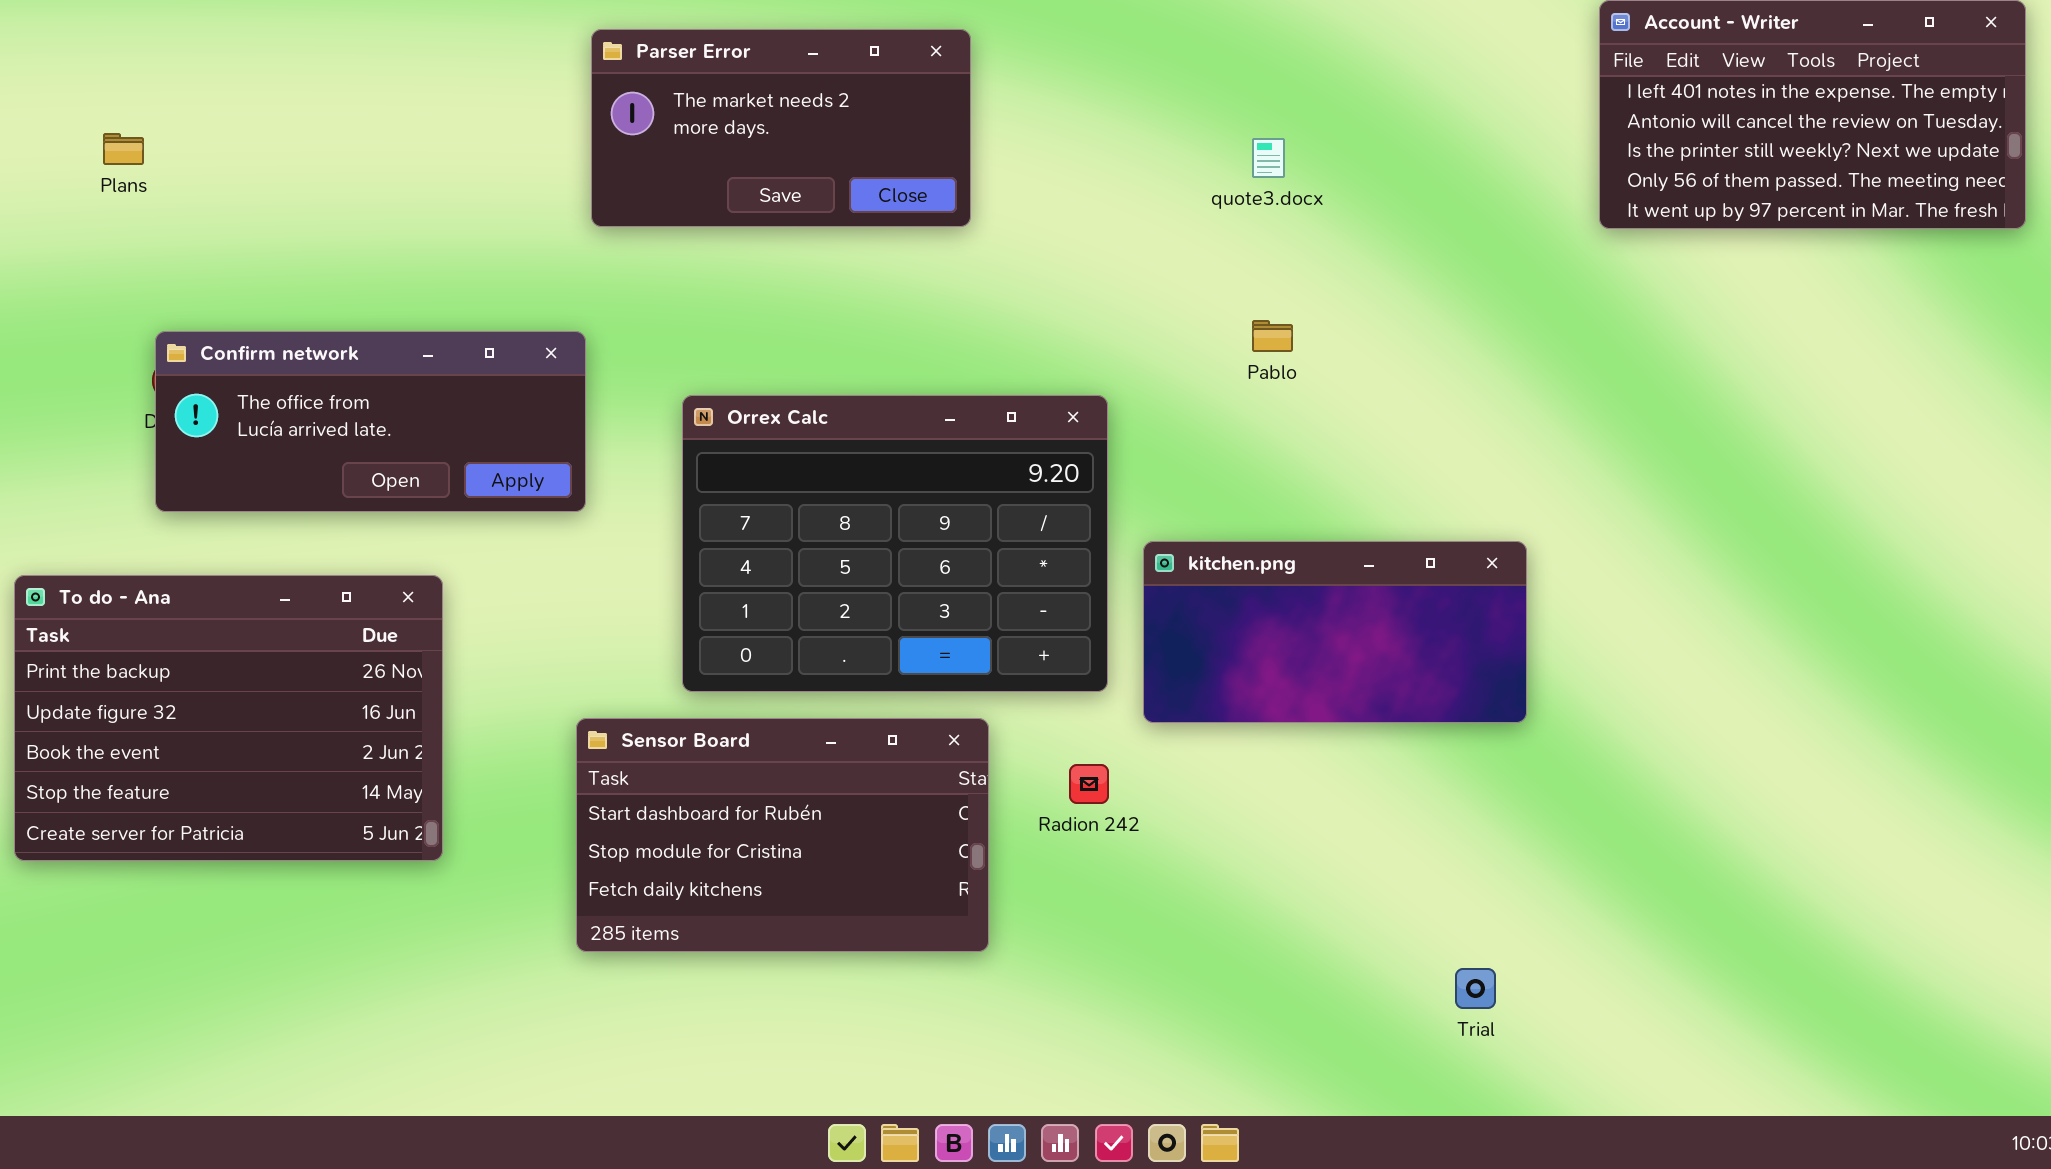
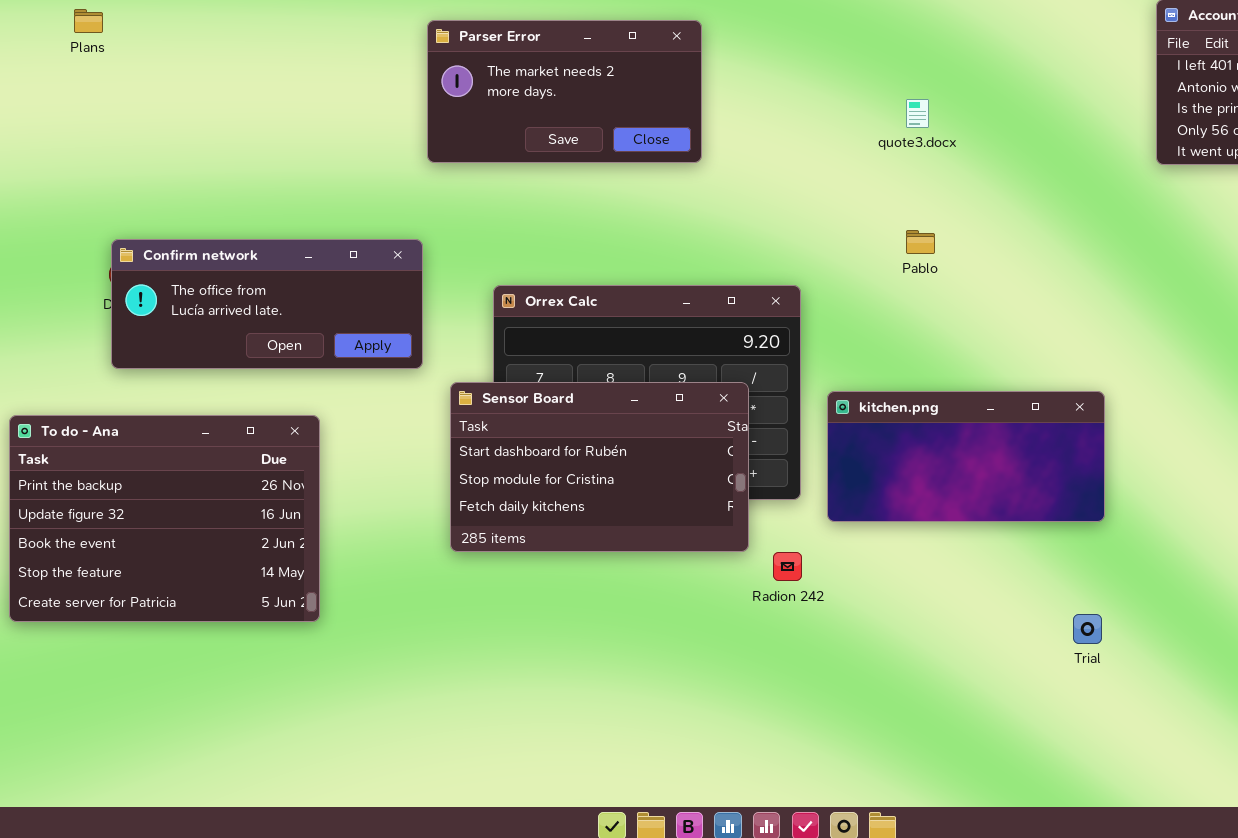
Plans: [103,133,144,165] -> [74,9,103,33], moved
Sensor Board: [576,718,989,952] -> [450,382,749,552], moved
Trial: [1455,968,1496,1009] -> [1073,614,1102,644], moved

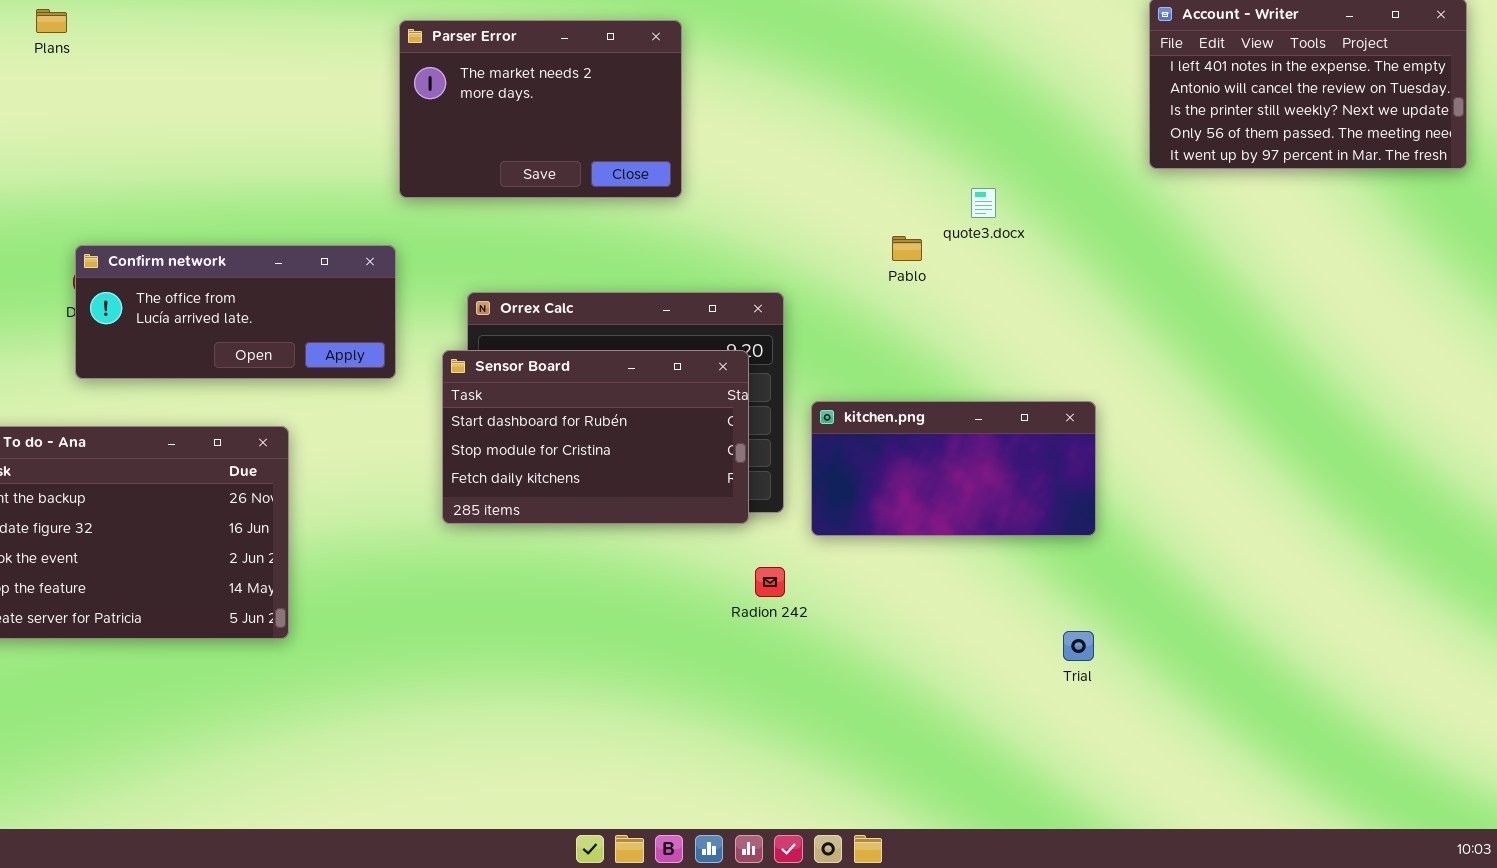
Parser Error: [427,20,702,163] -> [399,20,682,198], resized
quote3.docx: [906,99,929,128] -> [971,188,996,218], moved
Sensor Board: [450,382,749,552] -> [442,350,749,524], moved

